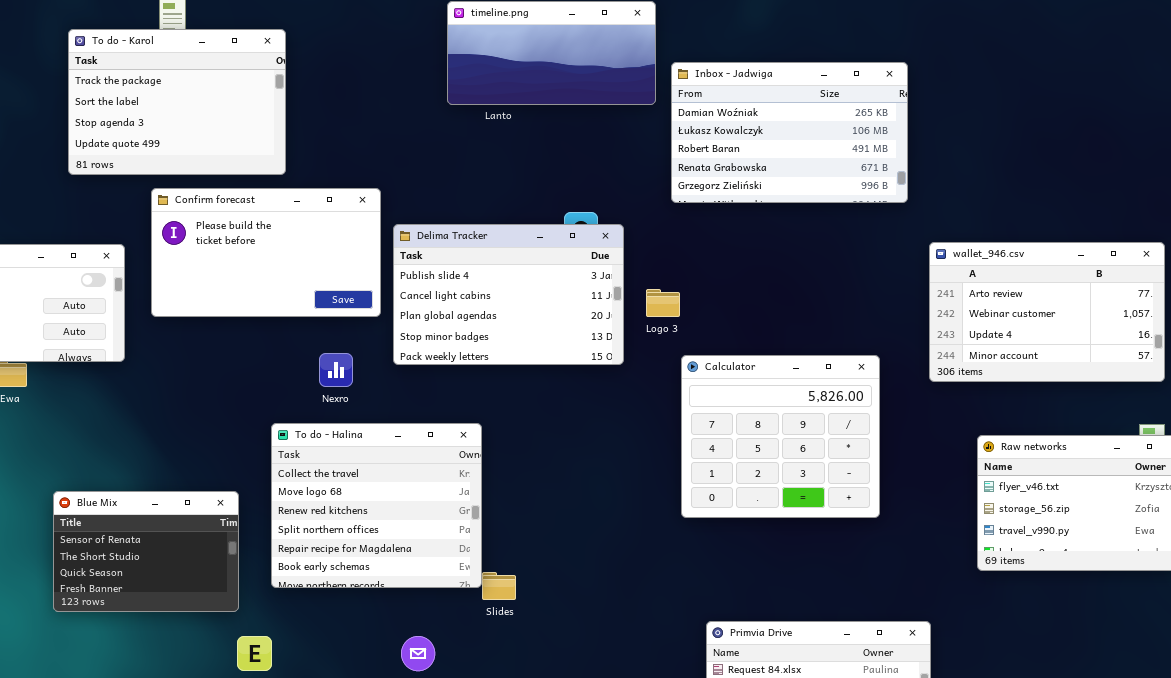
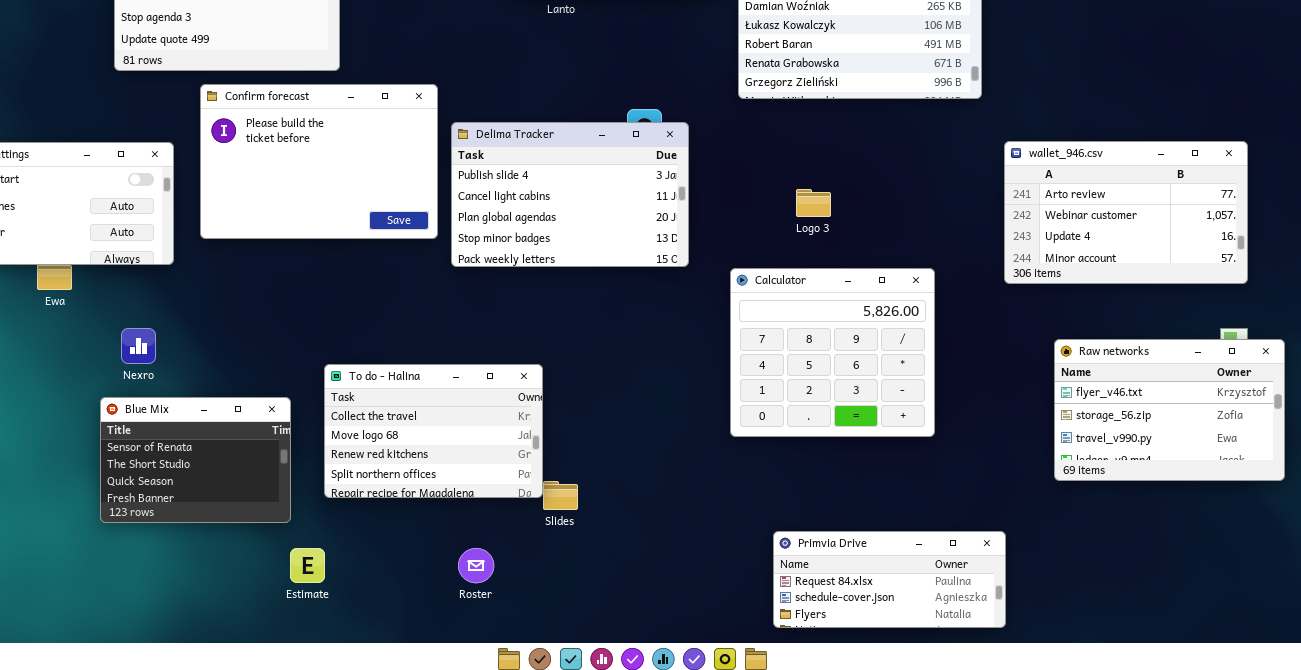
Confirm forecast: [151,188,381,317] -> [200,84,438,239], resized
Logo 3: [646,289,680,317] -> [796,189,831,217], moved
Nexro: [319,353,353,387] -> [121,328,156,364], moved
Calculator: [681,355,880,518] -> [730,268,935,437], moved
To do - Halina: [271,423,482,588] -> [324,364,543,498], resized

